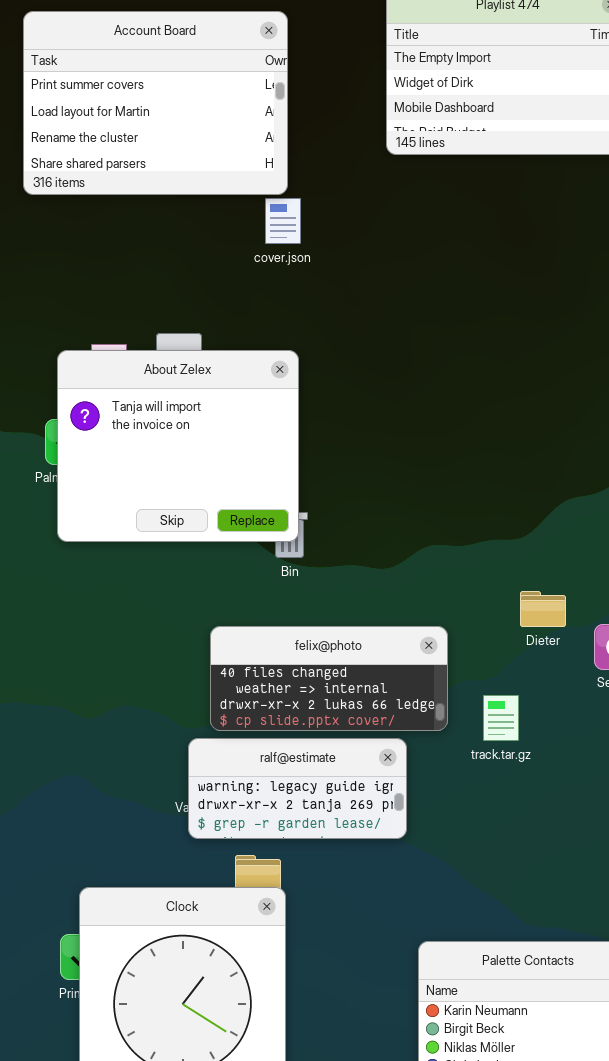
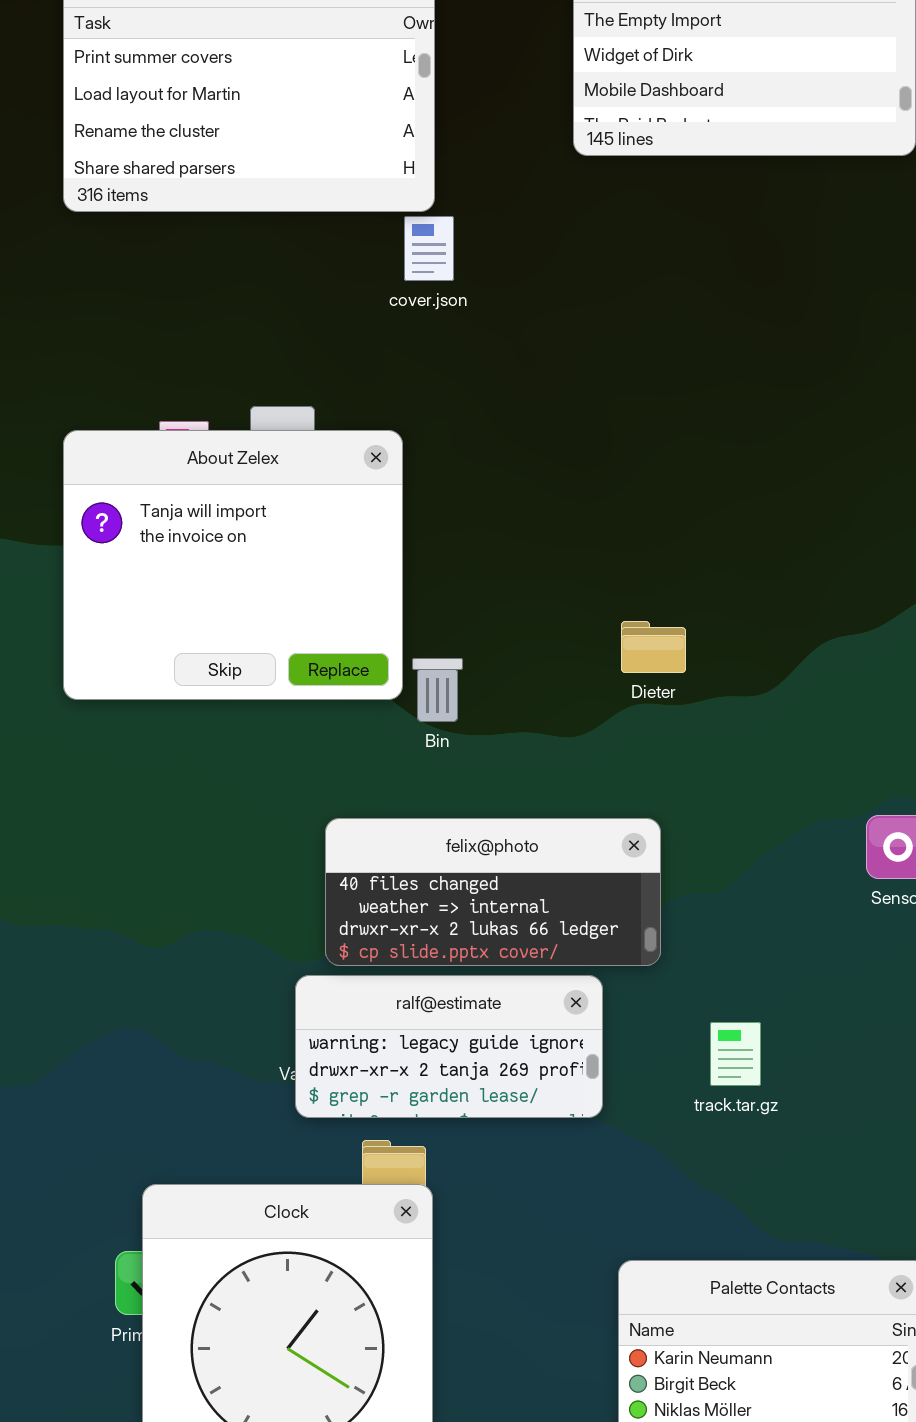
About Zelex: [57,350,299,542] -> [63,430,403,700], moved
Dieter: [520,591,566,627] -> [621,621,686,673], moved
track.tar.gz: [483,695,519,741] -> [710,1022,761,1086], moved

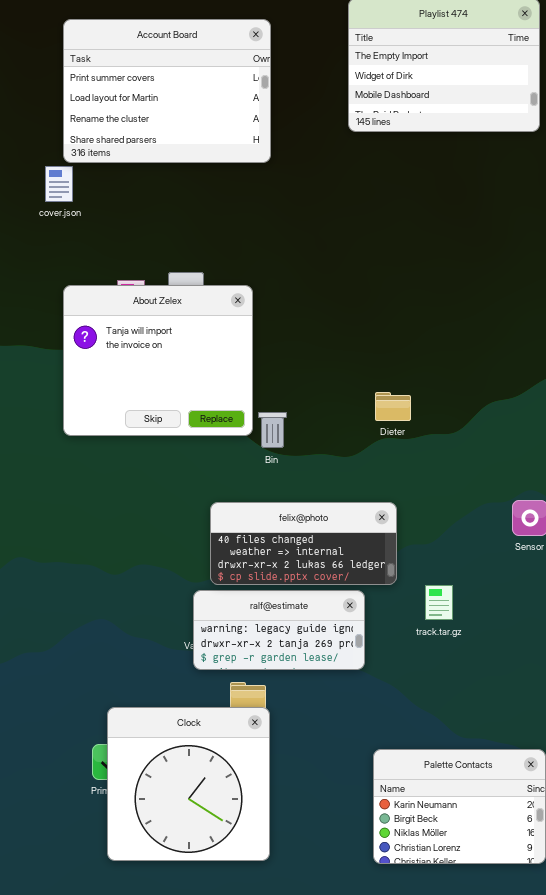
cover.json: [404,216,454,281] -> [45,166,73,202], moved
track.tar.gz: [710,1022,761,1086] -> [425,585,453,620], moved

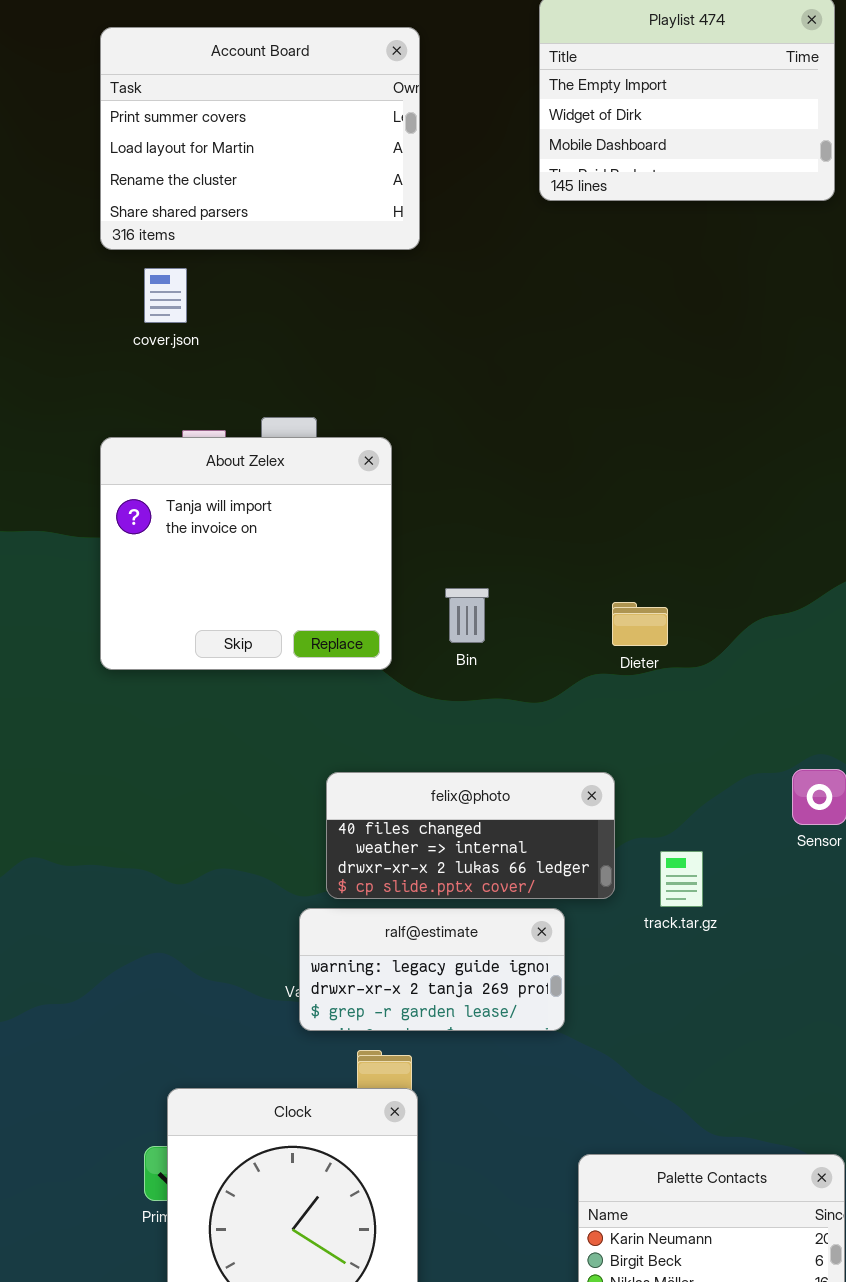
cover.json: [45,166,73,202] -> [144,268,187,323], moved
Dieter: [375,392,411,421] -> [612,602,668,646], moved
Bin: [258,412,287,448] -> [445,588,489,643], moved
track.tar.gz: [425,585,453,620] -> [660,851,703,907], moved

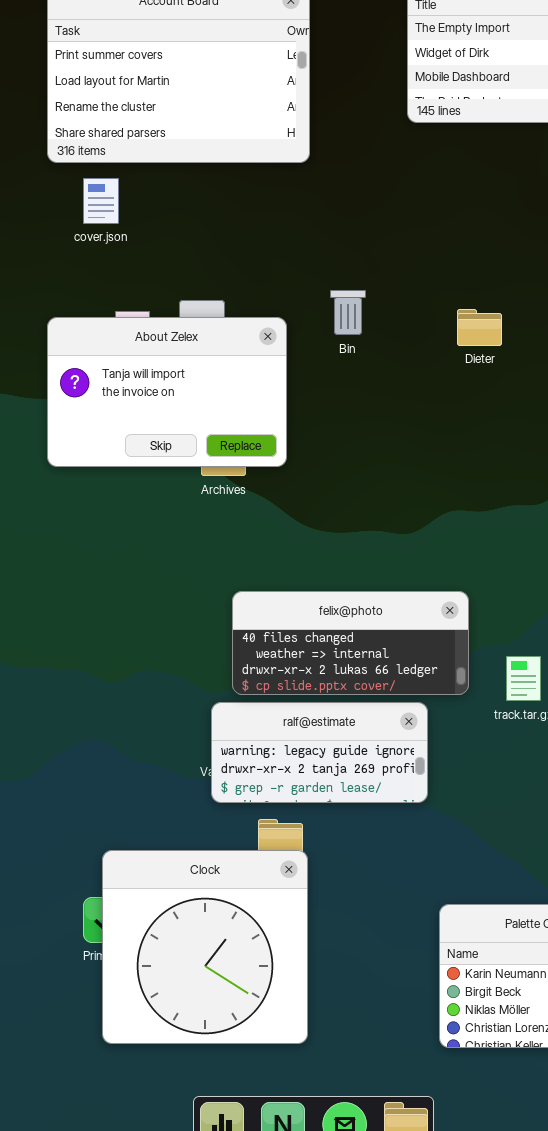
About Zelex: [100,437,392,670] -> [47,317,287,467], resized
Bin: [445,588,489,643] -> [330,290,366,335], moved
Dieter: [612,602,668,646] -> [457,309,502,346], moved

